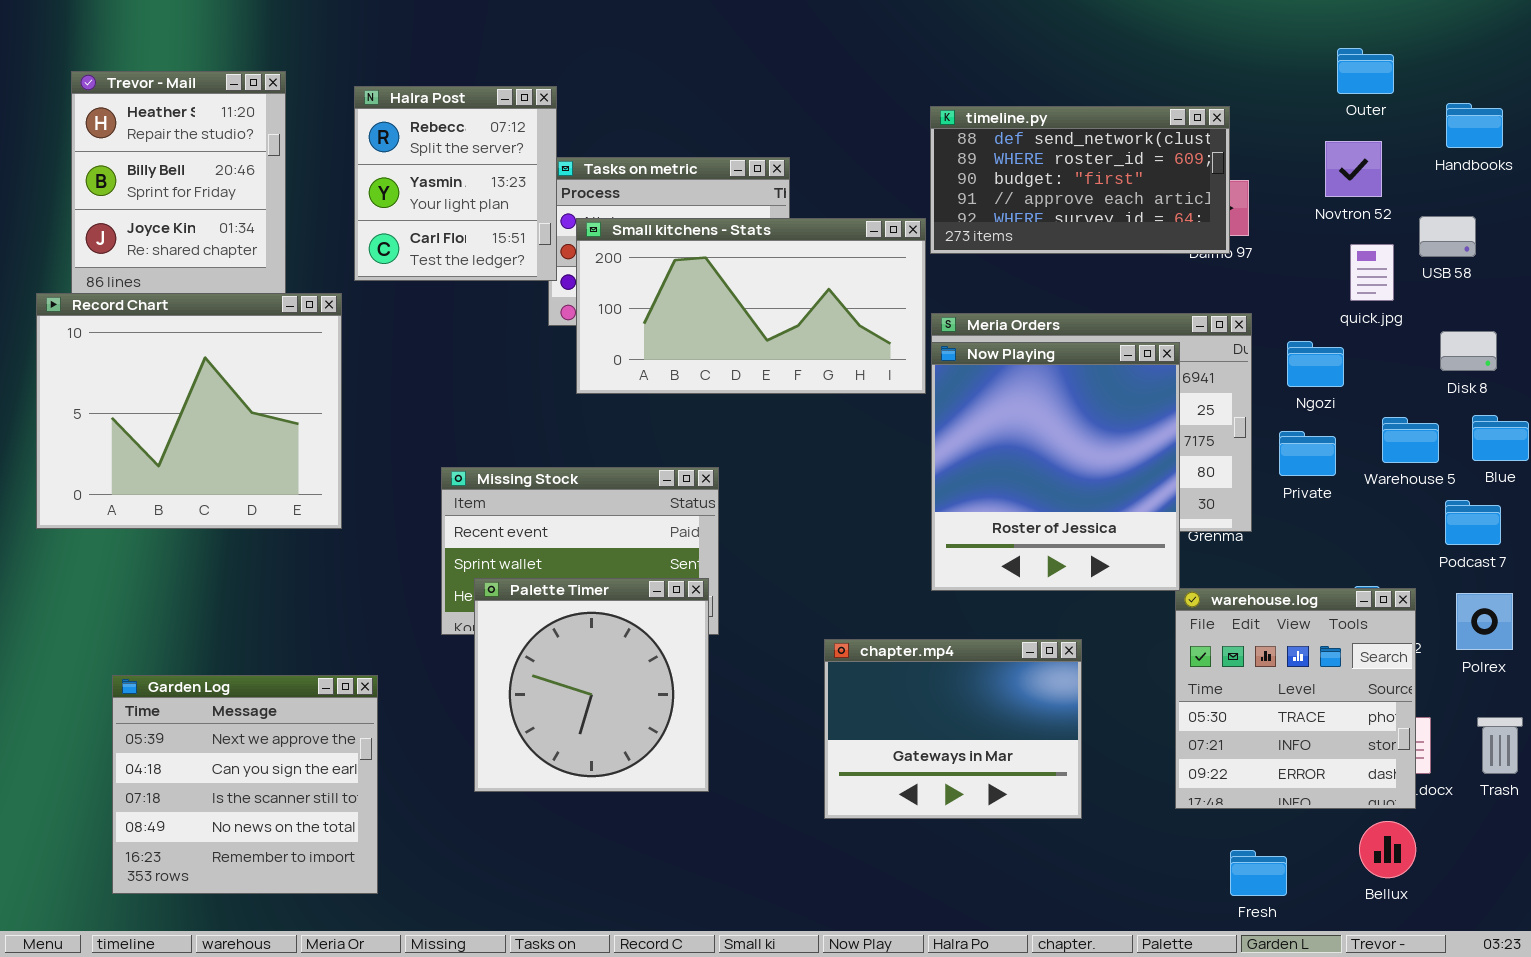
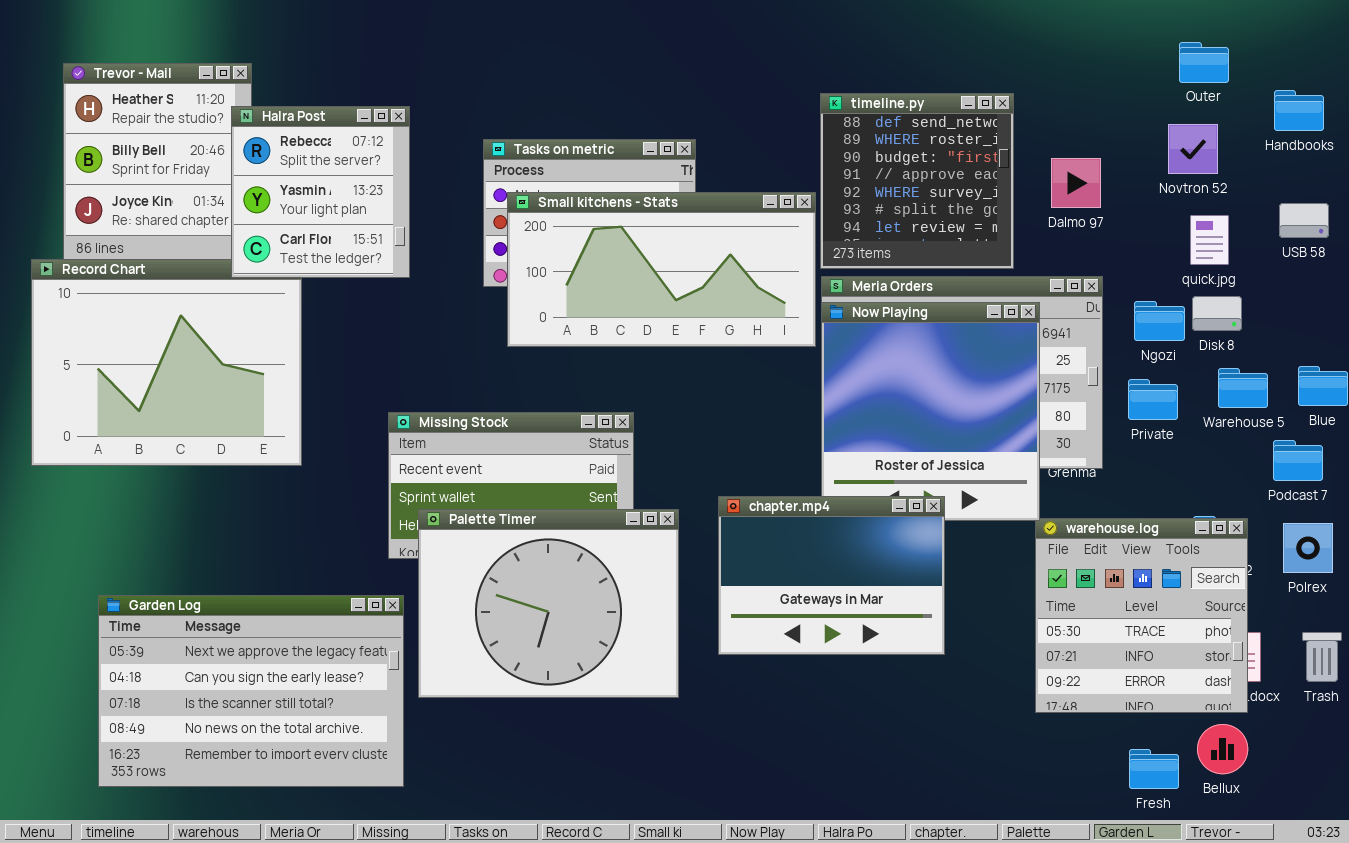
Halra Post: [354,86,557,281] -> [231,106,410,278], moved
timeline.py: [930,106,1230,254] -> [820,93,1014,269], resized
USB 58: [1419,216,1476,257] -> [1279,203,1329,238], moved
Disk 8: [1440,331,1497,371] -> [1192,296,1242,331], moved
Palette Timer: [474,578,709,792] -> [418,509,679,698], resized
chapter.mp4: [824,639,1082,819] -> [718,496,945,655], moved
Garden Log: [112,675,378,894] -> [98,595,404,787], resized
Fresh: [1230,850,1287,896] -> [1129,749,1179,789], moved

